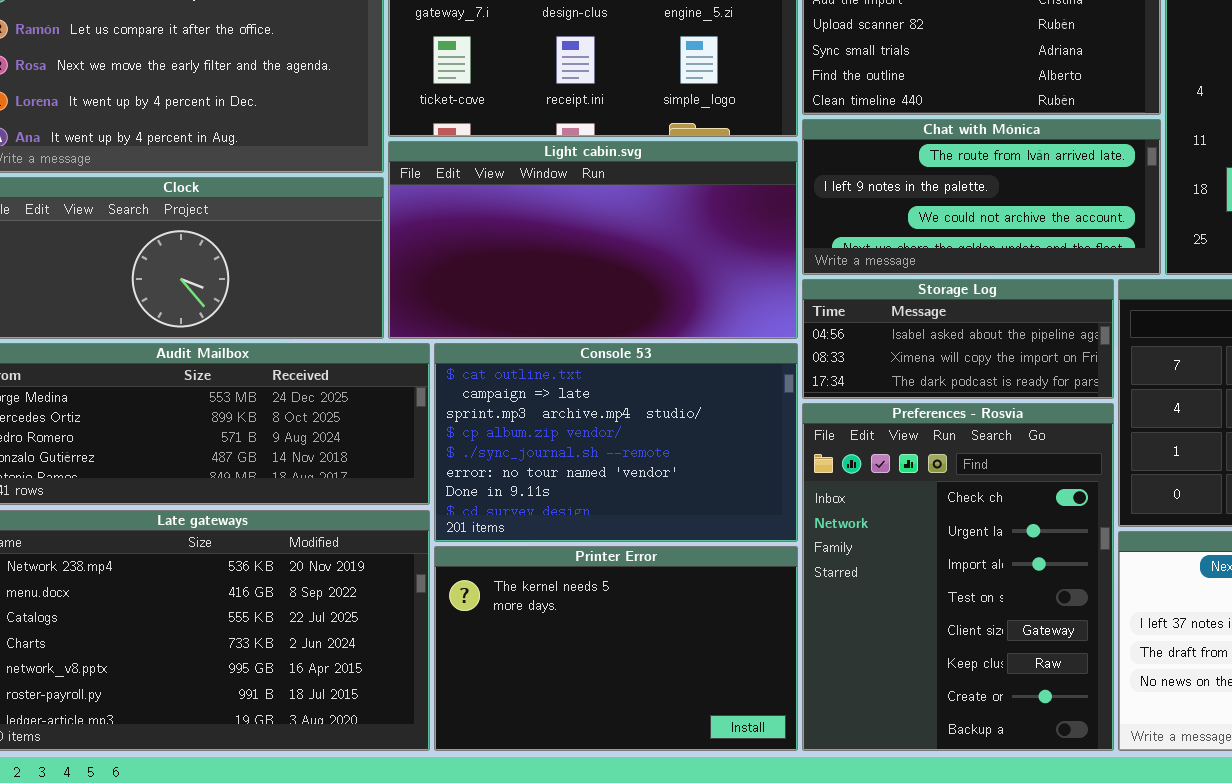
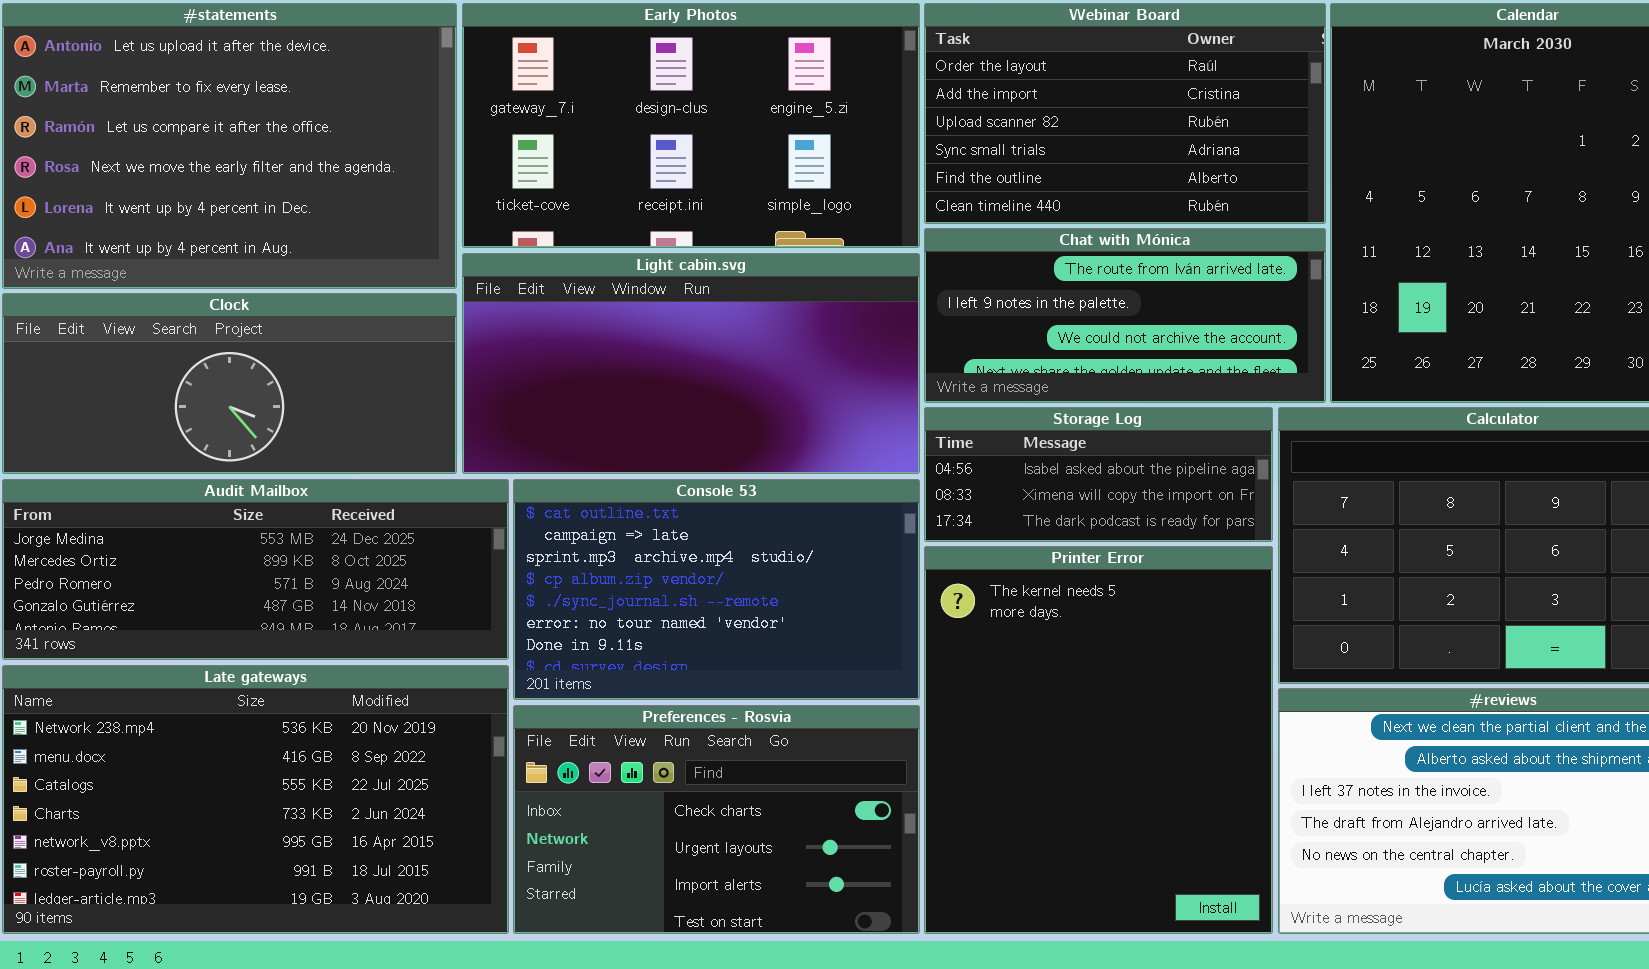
Preferences - Rosvia: [802,403,1114,751] -> [513,705,920,934], moved, resized
Printer Error: [434,546,798,751] -> [924,546,1273,934], moved, resized

